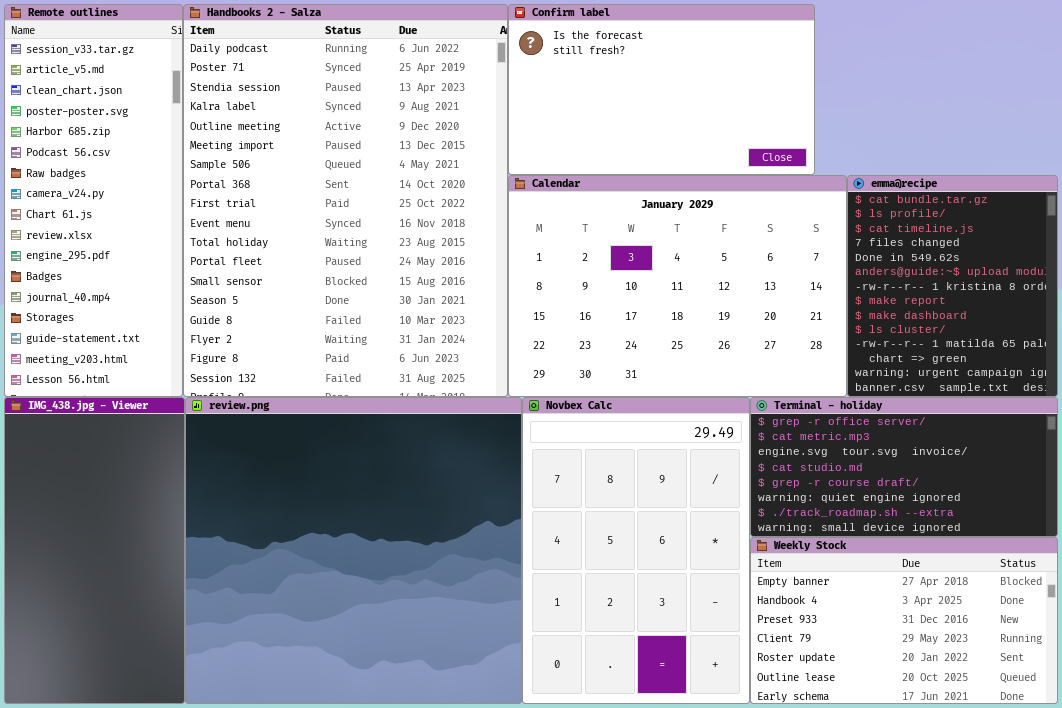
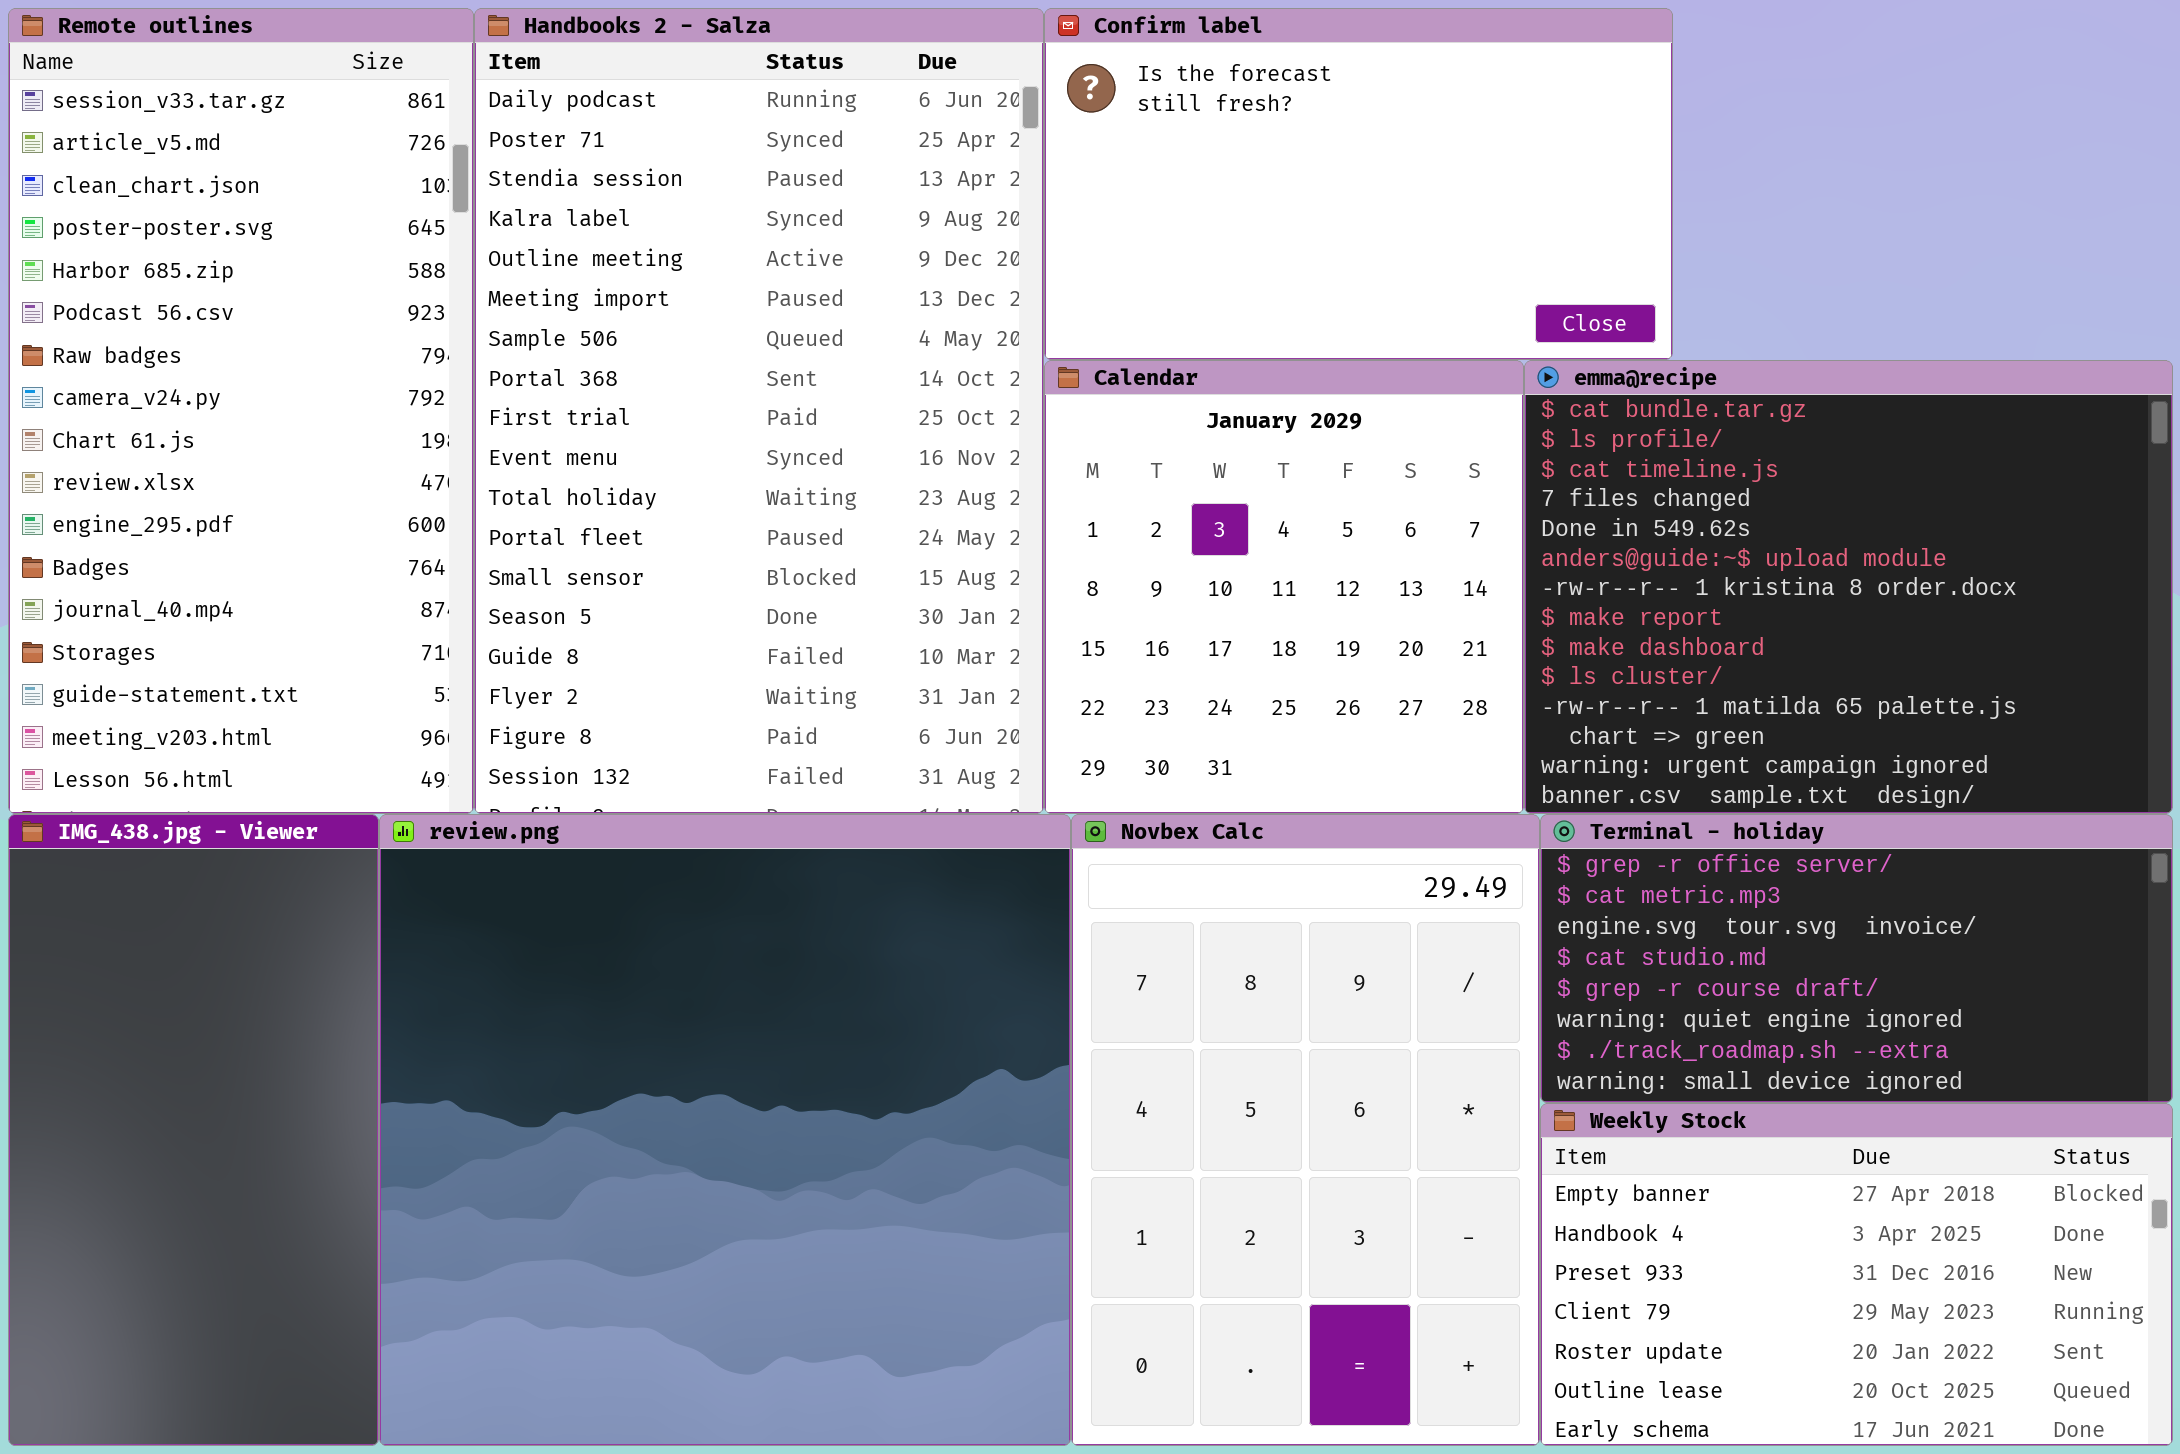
Remote outlines: [4,4,183,397] -> [8,8,474,814], resized
Handbooks 2 - Salza: [183,4,508,397] -> [474,8,1044,814], resized
Calendar: [508,175,847,397] -> [1044,360,1524,814], resized
emma@recipe: [847,175,1058,397] -> [1524,360,2173,814], resized

